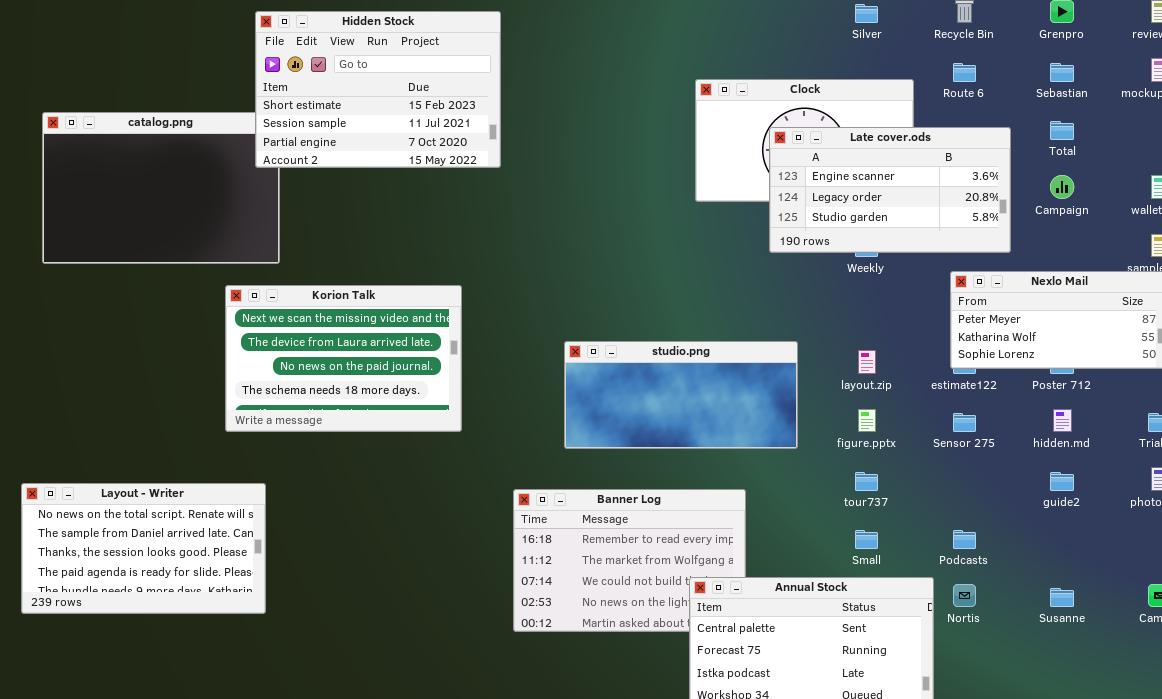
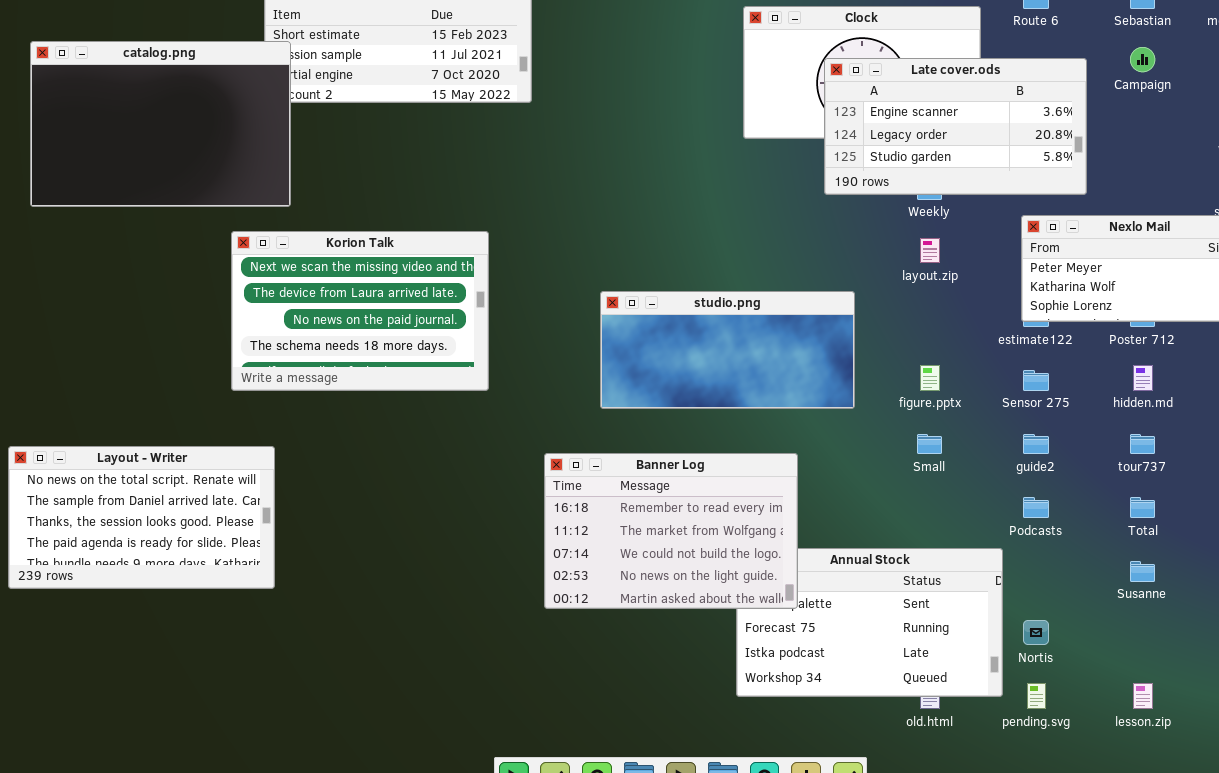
catalog.png: [42,112,280,264] -> [30,41,291,207], raised
Total: [1050,121,1074,140] -> [1130,497,1155,518], moved
Campaign: [1050,175,1074,199] -> [1130,47,1155,72], moved
layout.zip: [858,350,876,374] -> [920,238,940,263], moved
tour737: [855,472,878,491] -> [1130,434,1155,454], moved
guide2: [1050,472,1074,491] -> [1023,434,1049,454], moved
Banner Log: [513,489,746,632] -> [544,453,798,609], raised
Small: [855,530,878,549] -> [917,434,942,454], moved
Nortis: [953,584,976,607] -> [1023,620,1049,645], moved

